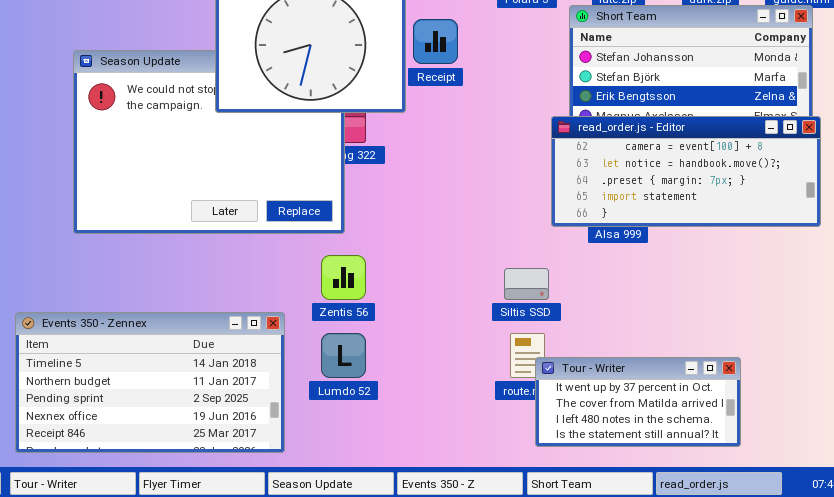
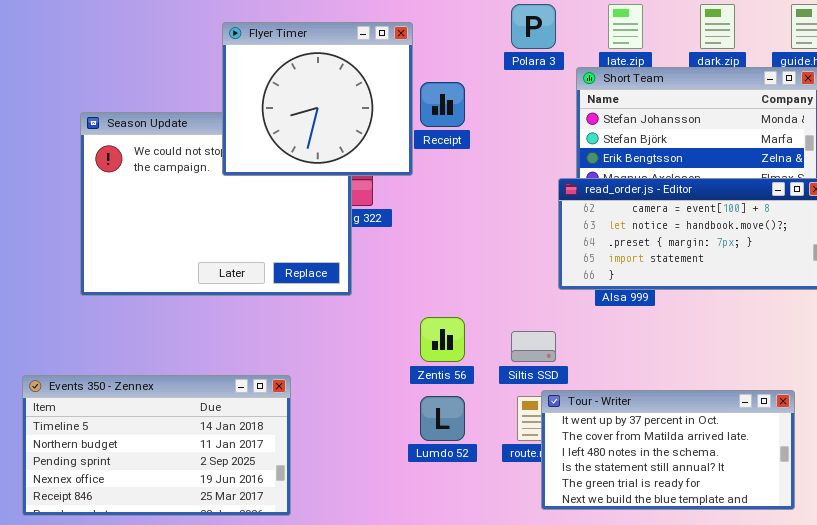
Zentis 56: [321,255,366,300] -> [420,317,465,362], moved
Lumdo 52: [321,333,366,378] -> [420,396,465,441], moved
Tour - Writer: [535,357,741,447] -> [541,390,795,510], resized

